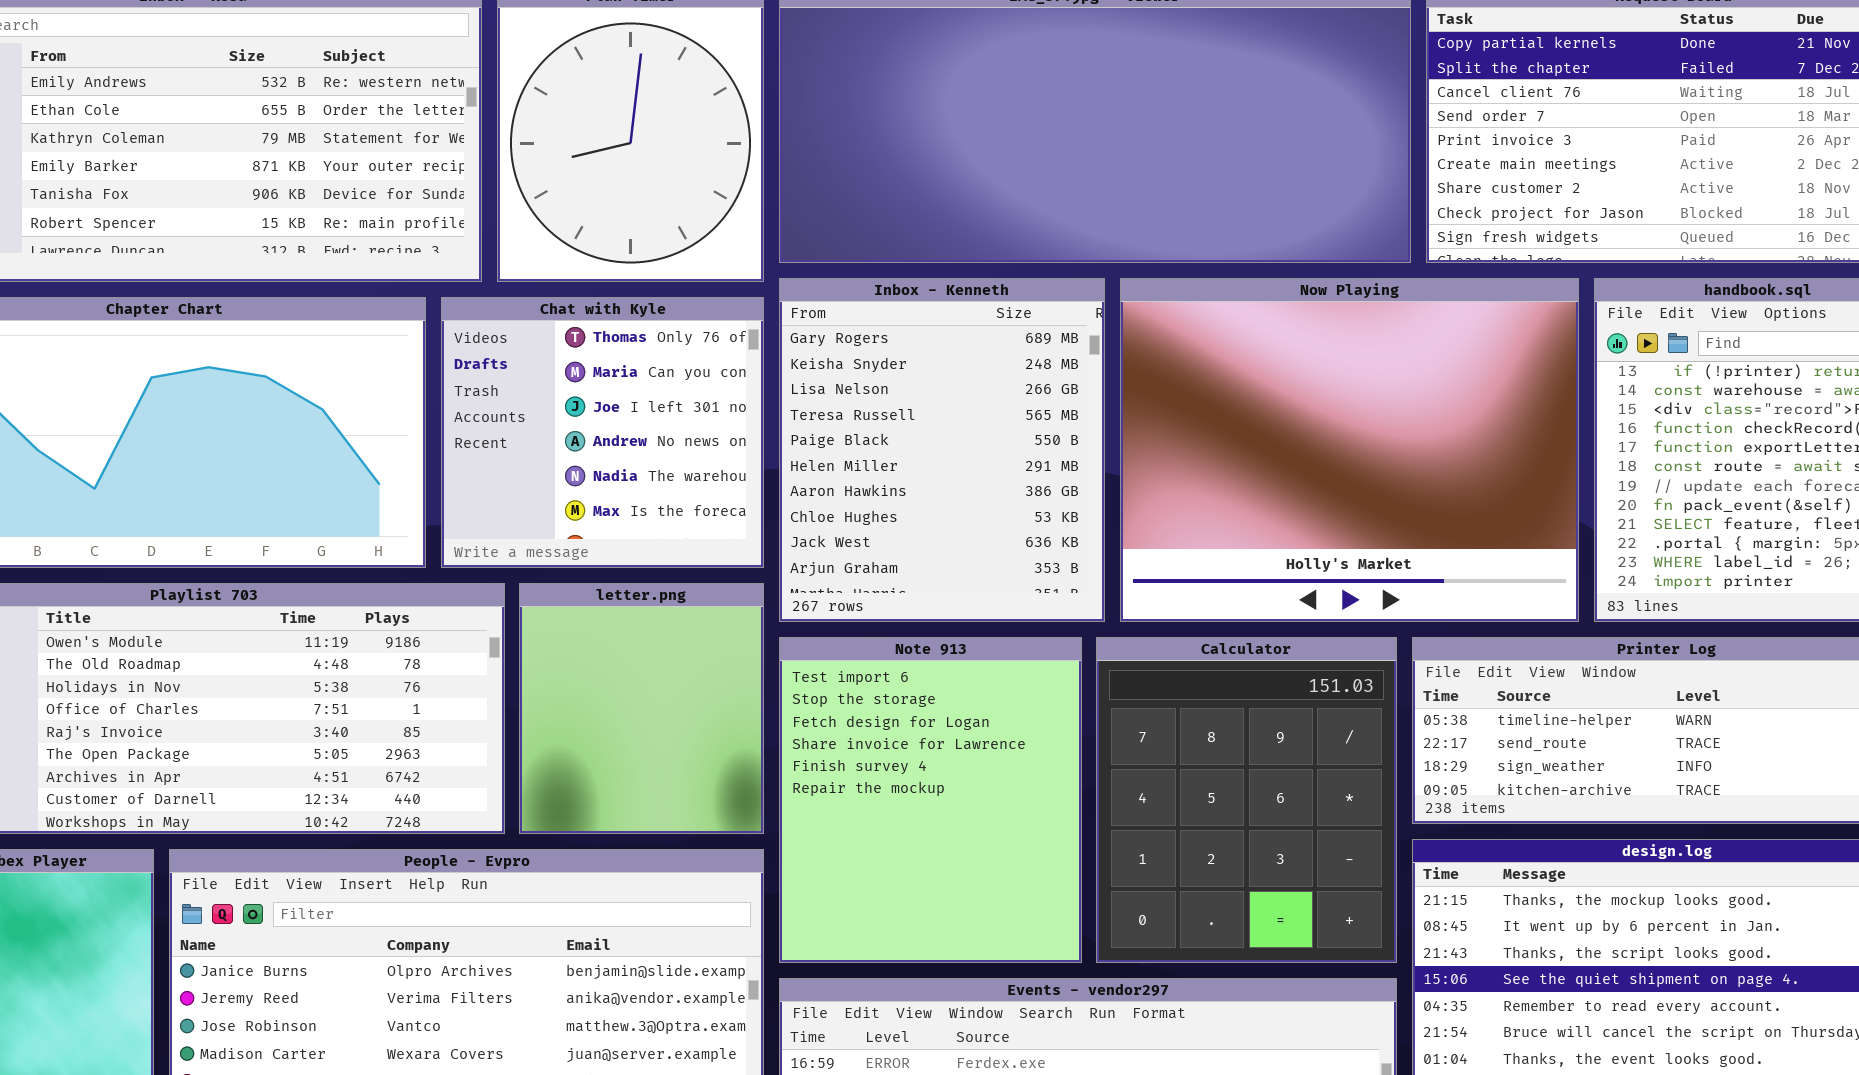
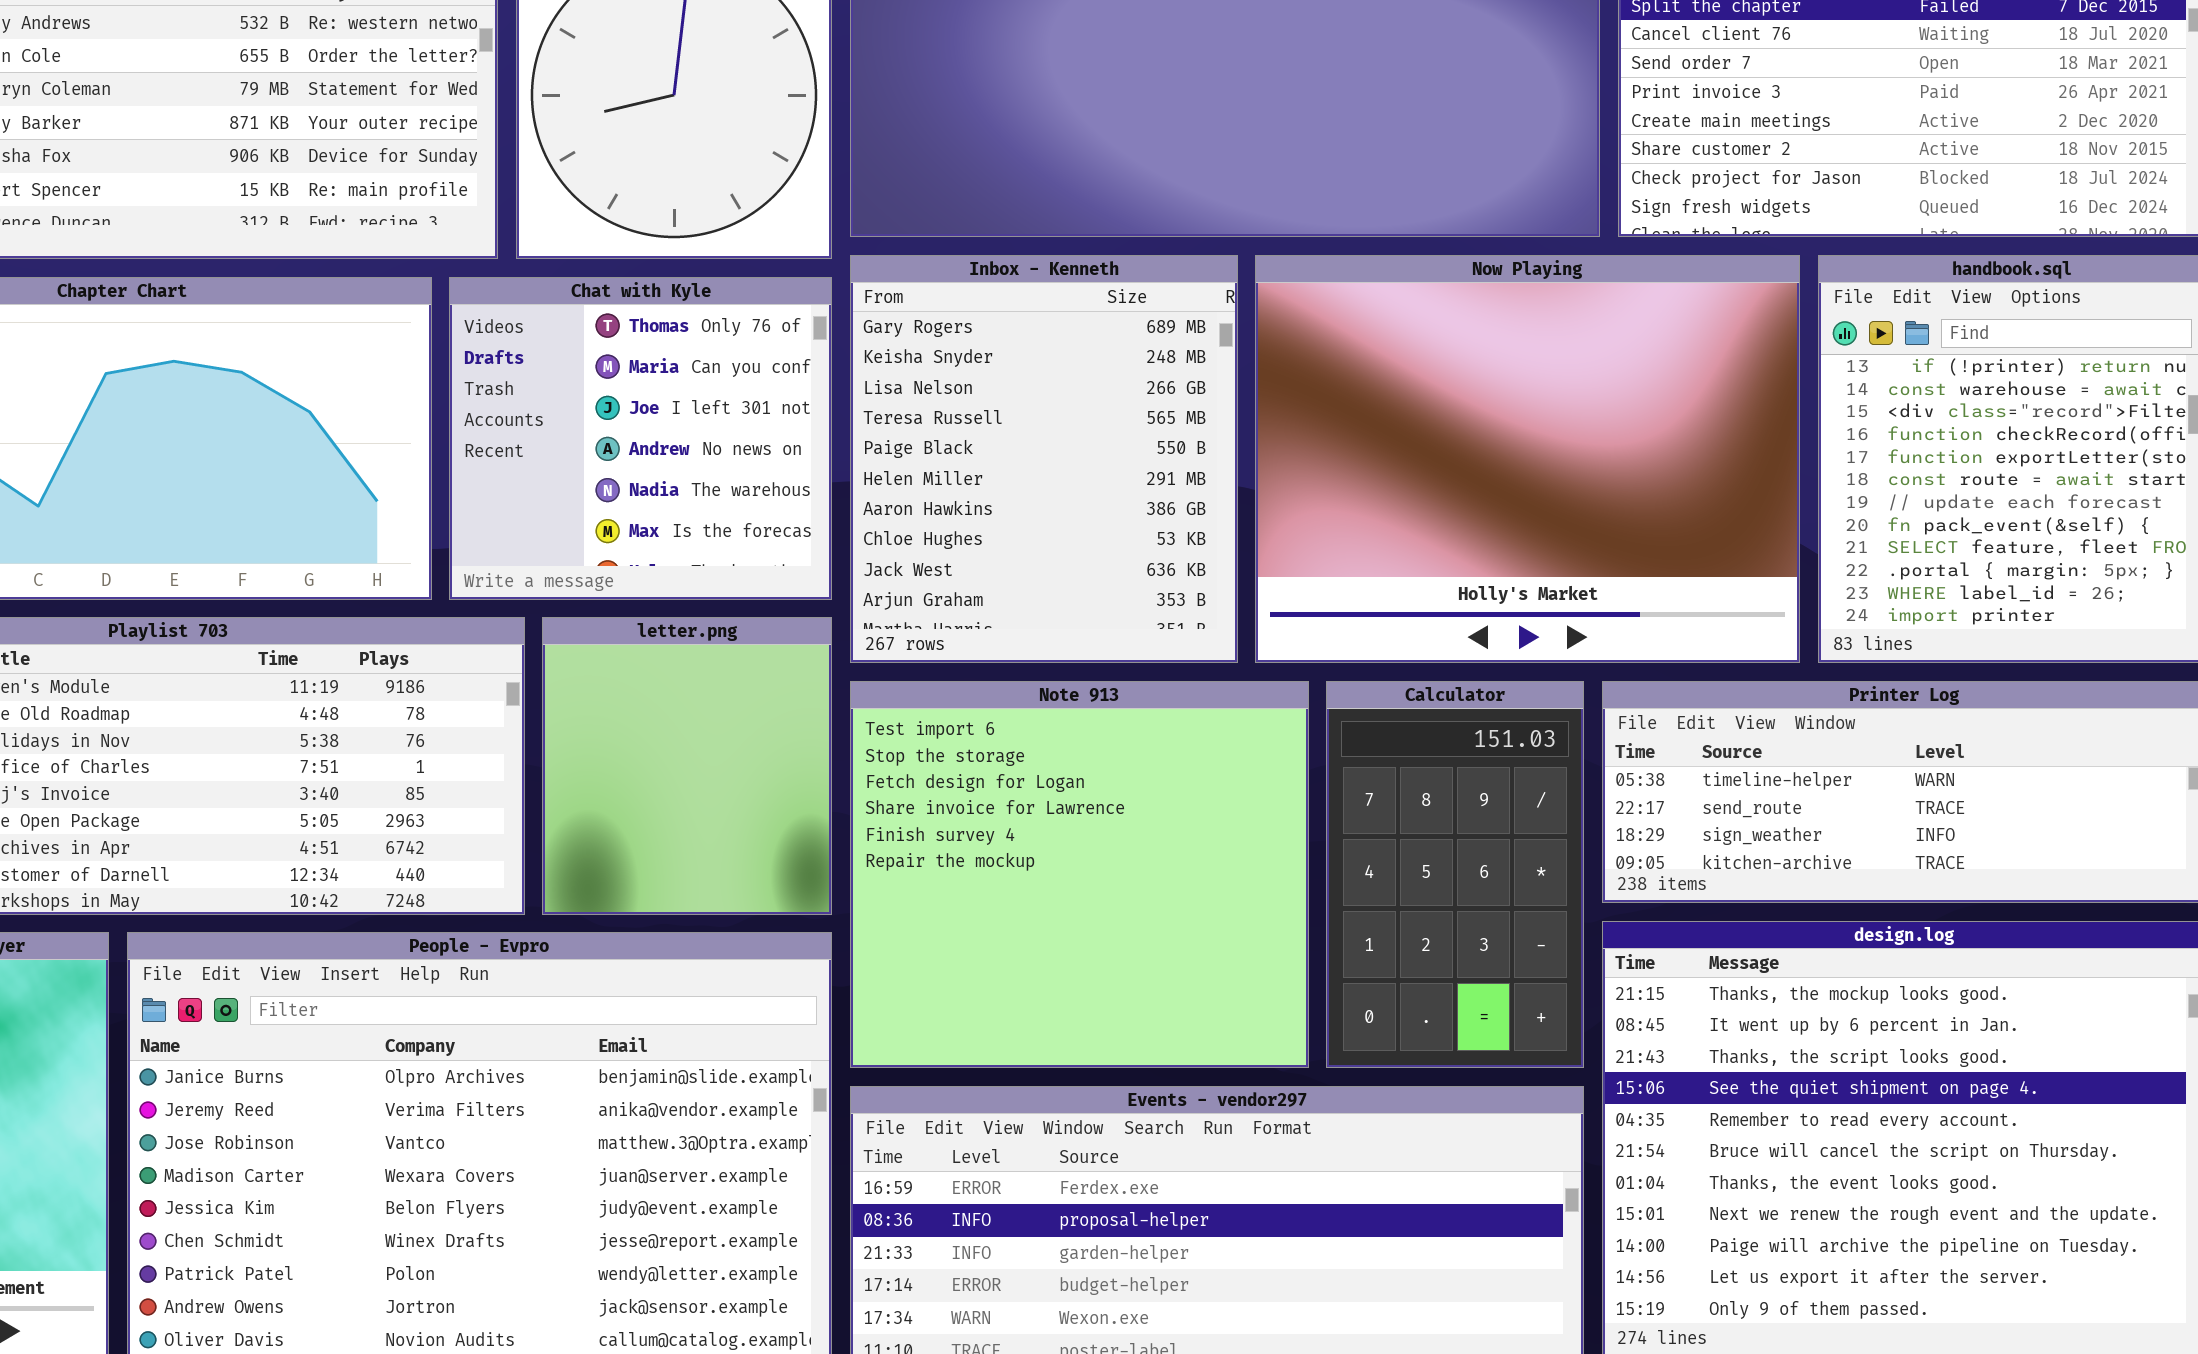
Note 913: [779,637,1082,963] -> [850,681,1309,1068], resized
Calculator: [1096,637,1397,963] -> [1326,681,1584,1068], resized

